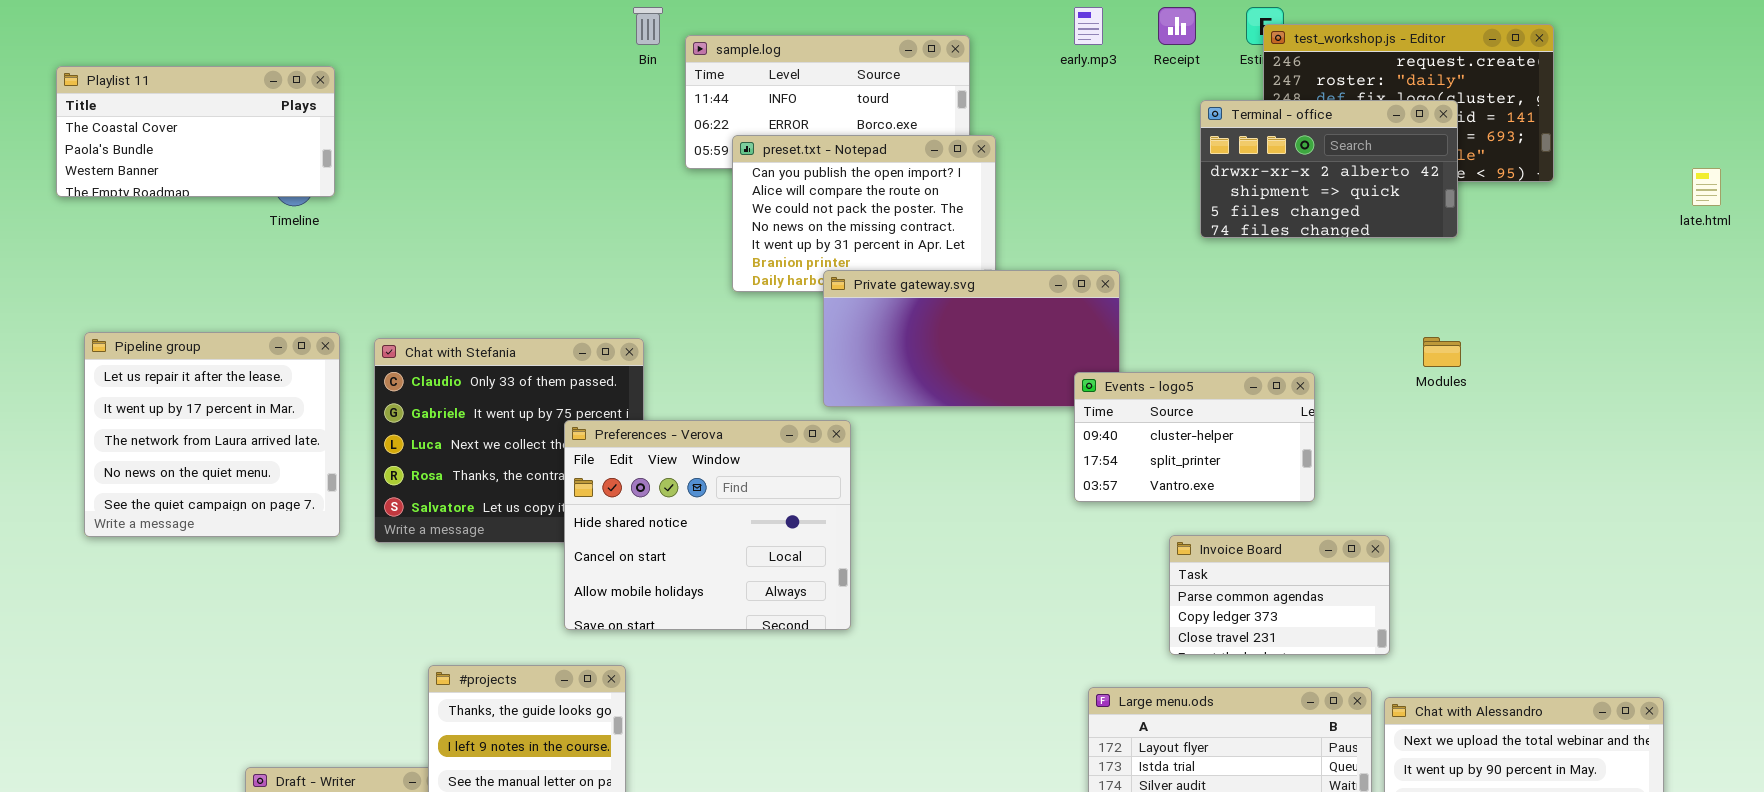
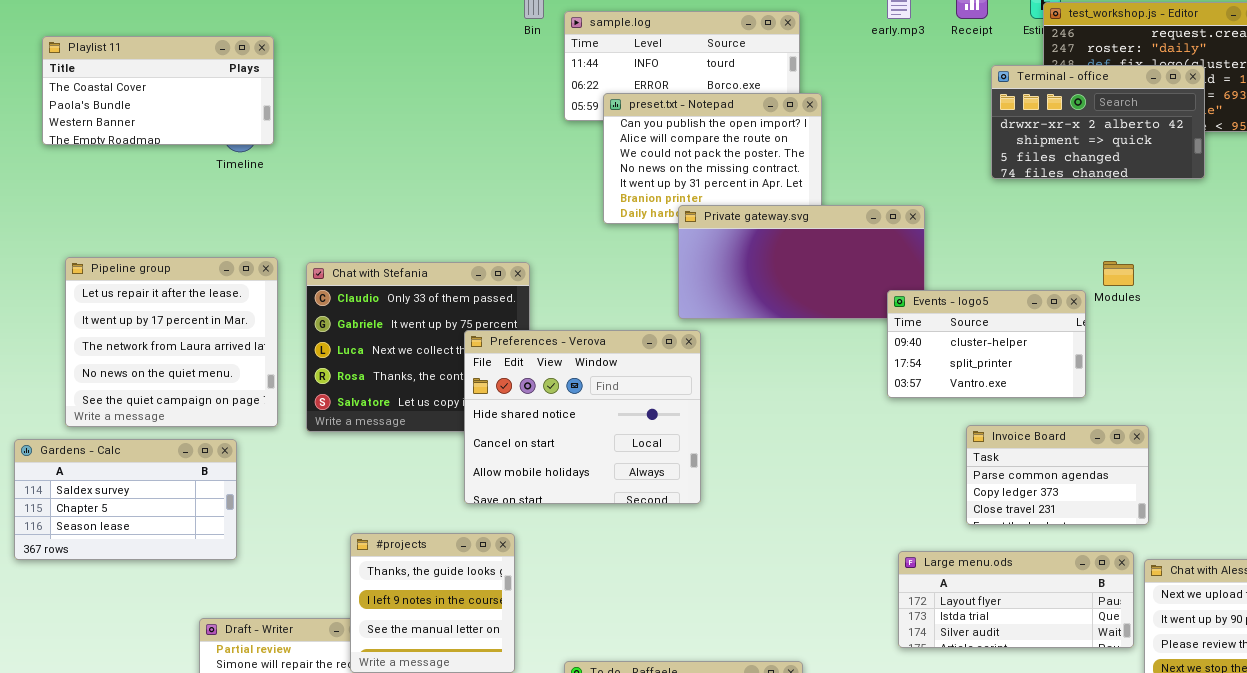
Modules: [1423,337,1461,367] -> [1103,261,1134,286], moved
Gardens - Calc: none -> [14,439,237,560], opened

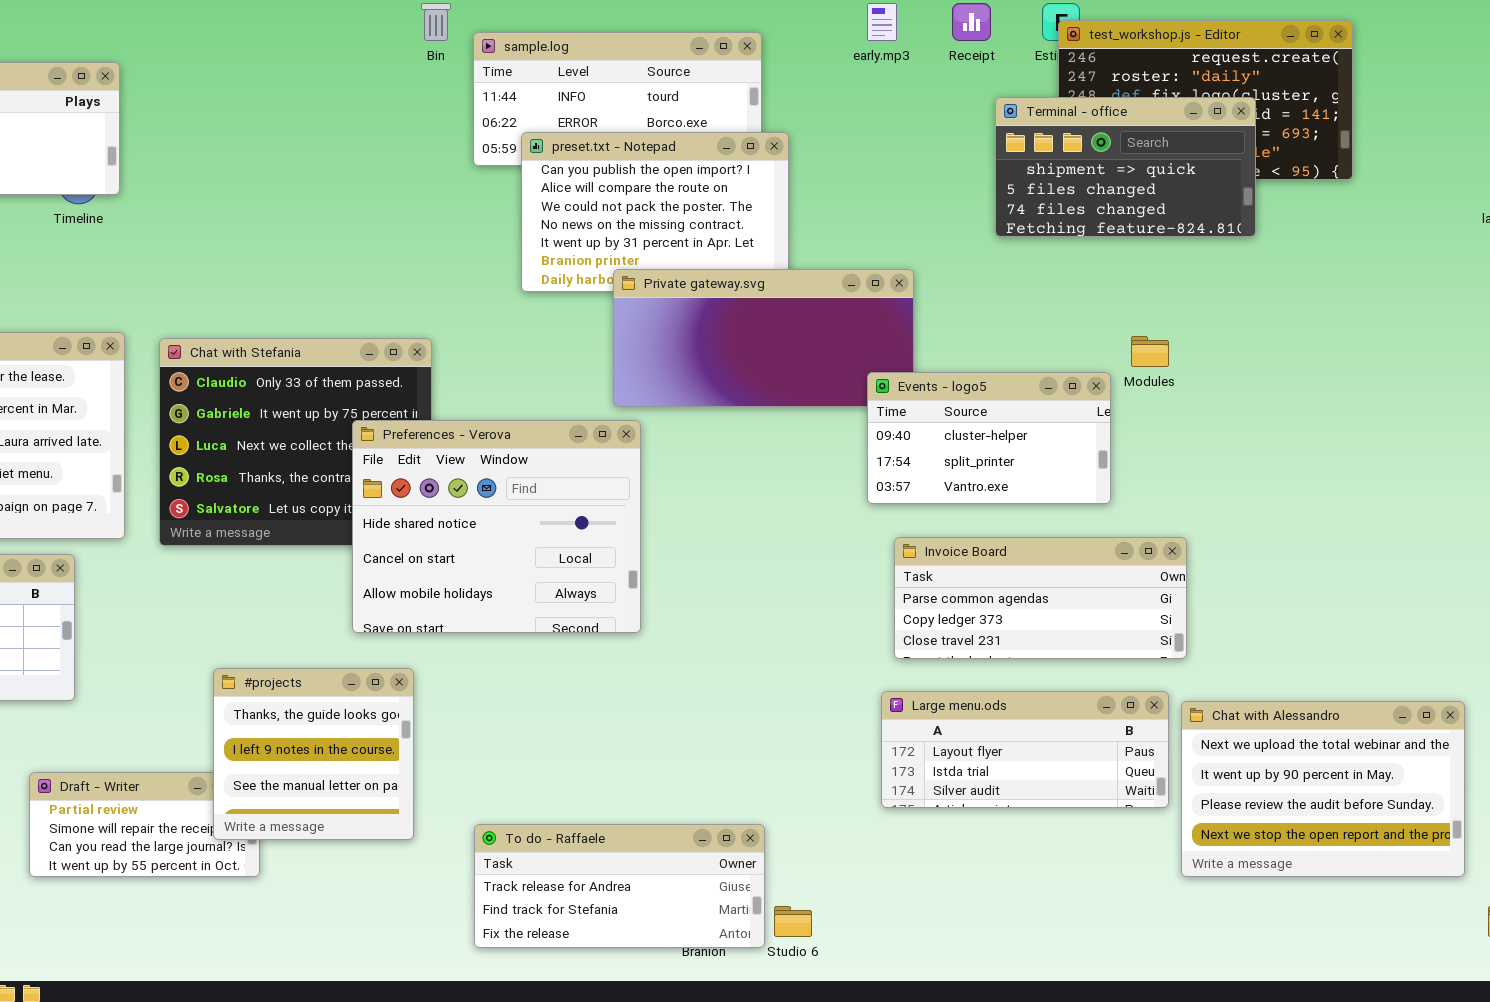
Terminal - office: [991,65,1205,179] -> [995,97,1256,237], scrolled down 1 row
Invoice Board: [966,425,1149,525] -> [894,537,1187,659], resized

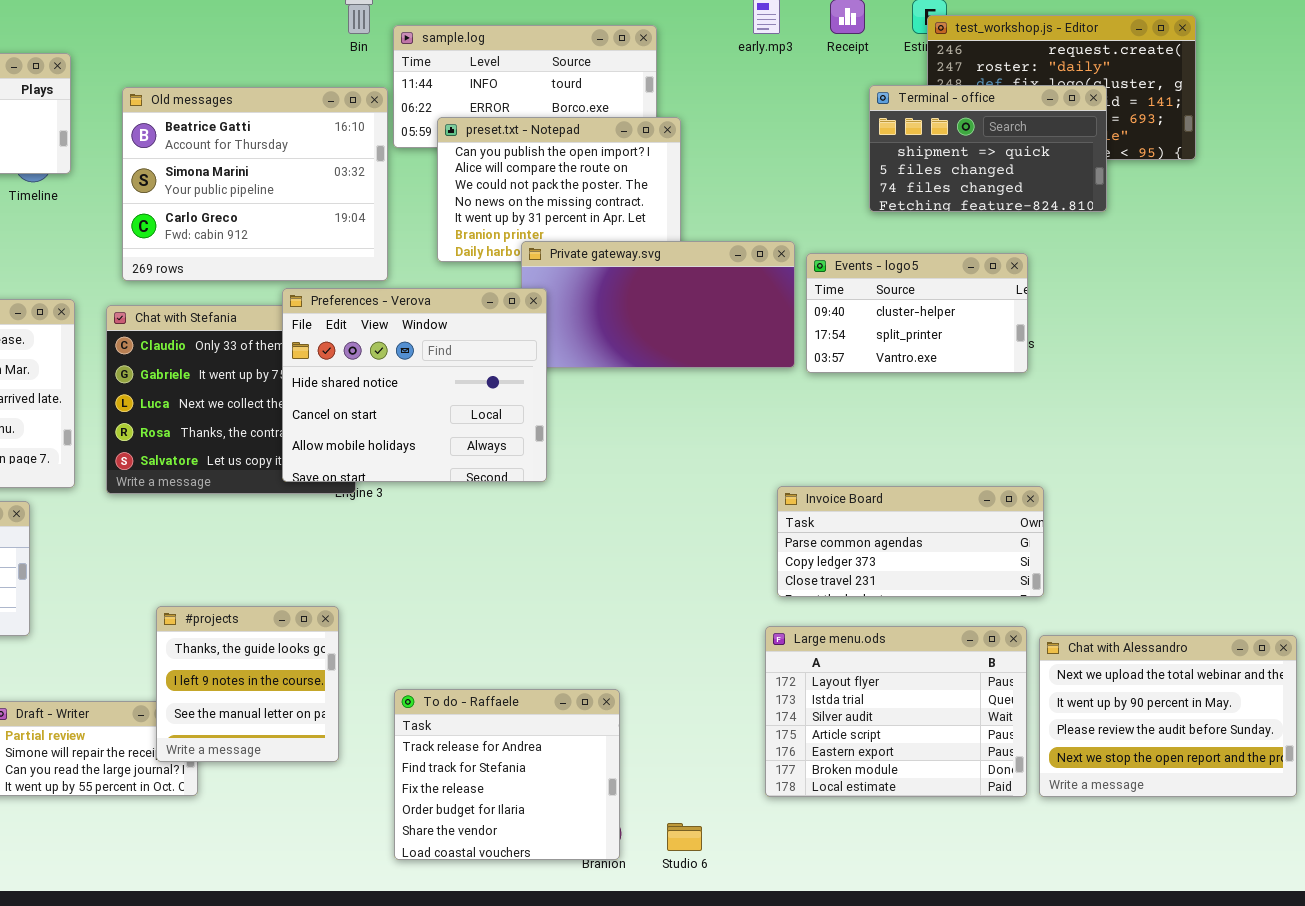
Old messages: none -> [122,87,388,281], opened
Events - logo5: [867,372,1111,504] -> [806,253,1028,373], moved
Preferences - Verova: [352,420,641,633] -> [282,288,547,482], moved
Large menu.ods: [881,691,1169,808] -> [765,626,1027,797], resized
To do - Raffaele: [474,824,765,948] -> [394,689,620,860], resized

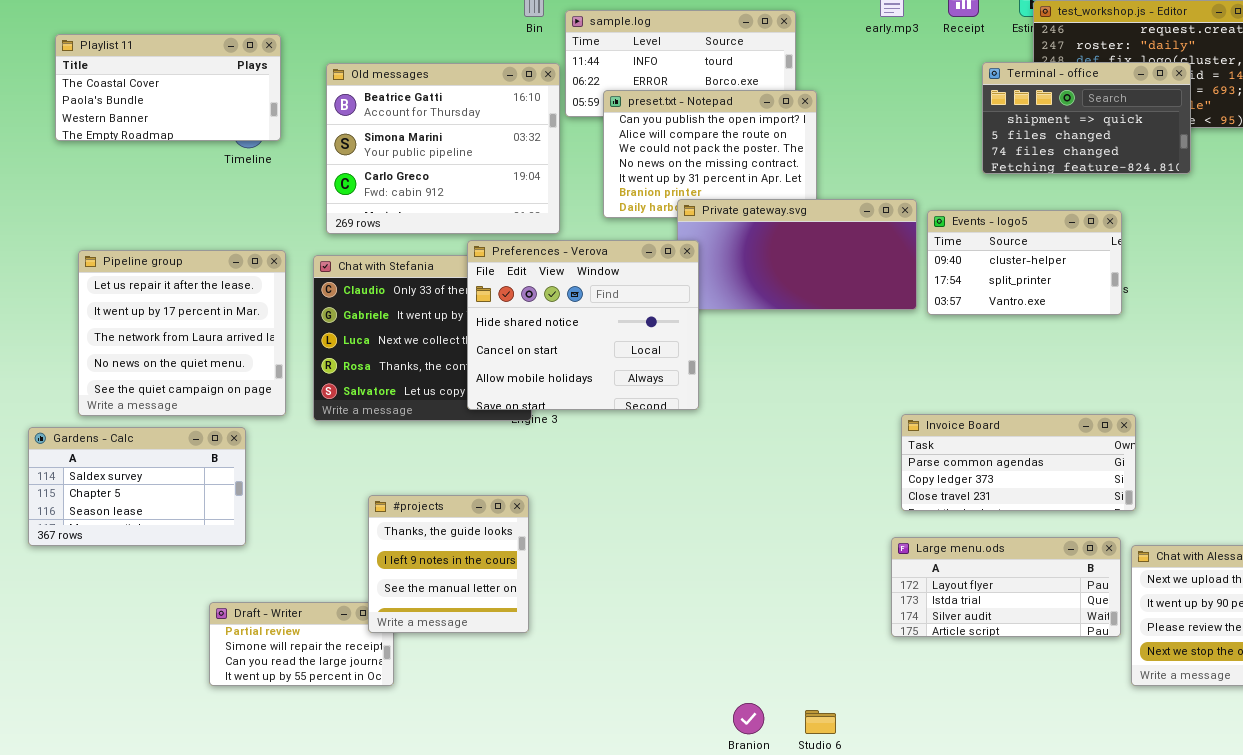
#projects: [156,606,339,762] -> [368,495,529,633], moved
Large menu.ods: [765,626,1027,797] -> [891,537,1121,637], resized
To do - Raffaele: [394,689,620,860] -> none, closed

